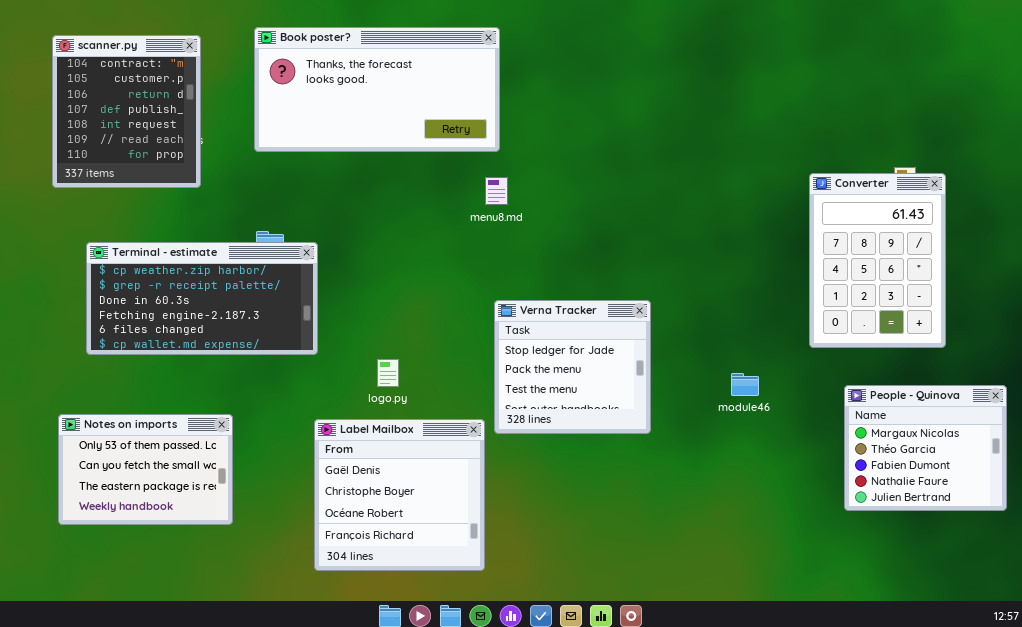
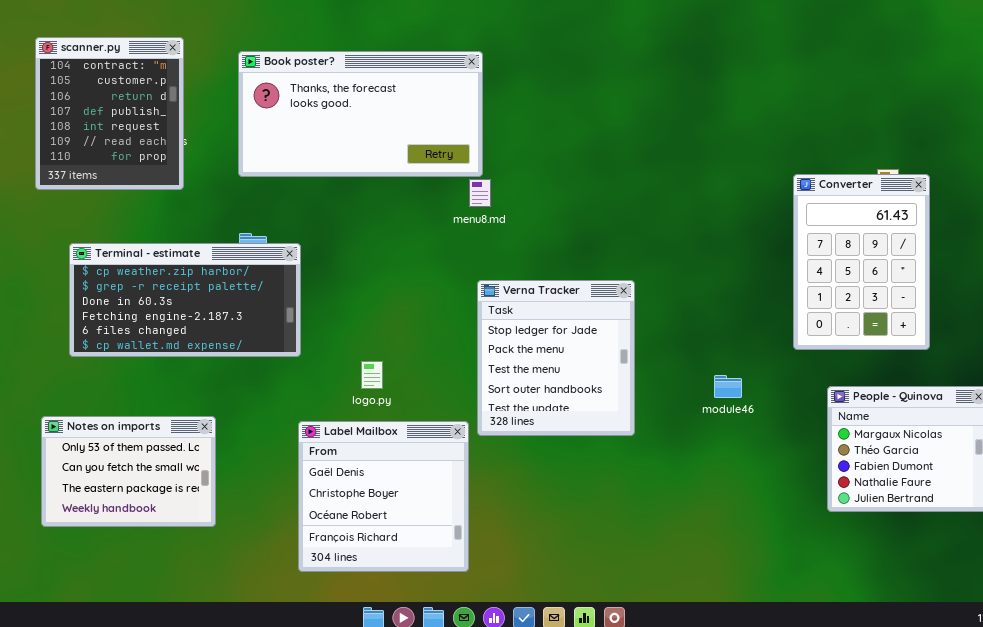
Book poster?: [254,27,500,152] -> [238,51,483,177], moved
Verna Tracker: [494,300,651,434] -> [477,280,635,436], resized

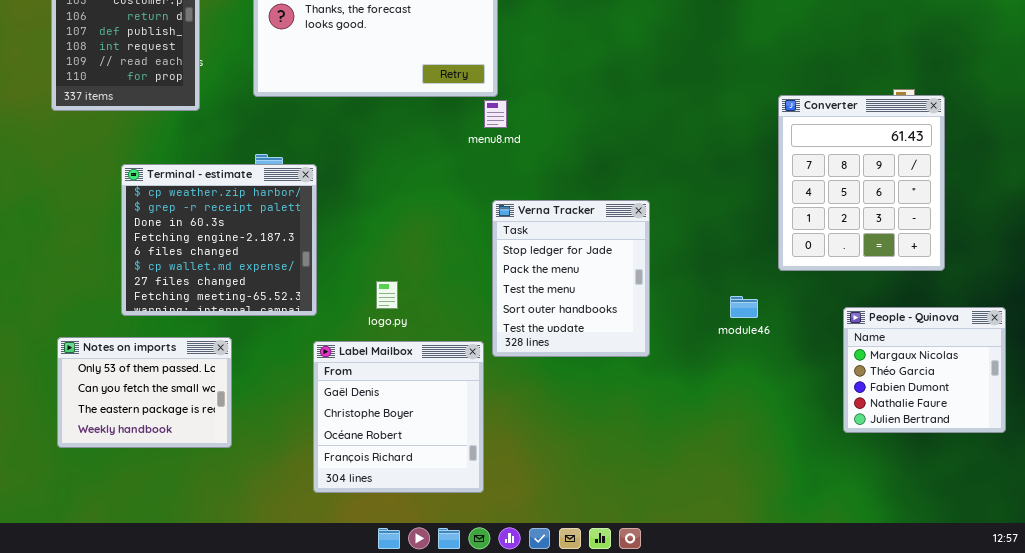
Converter: [793,174,930,350] -> [778,95,945,271], resized
Terminal - estimate: [69,243,301,357] -> [121,164,317,316], resized

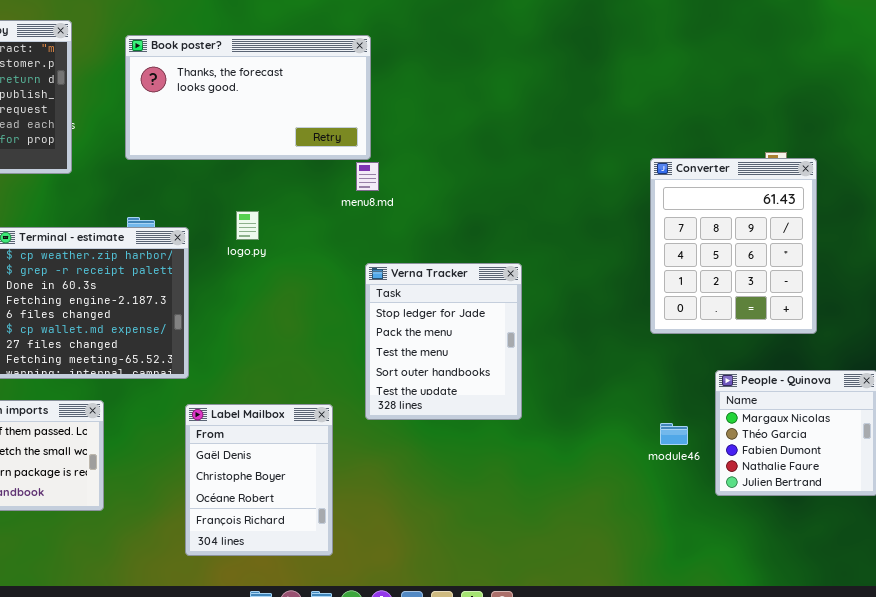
logo.py: [376,281,398,309] -> [236,211,259,240], moved
module46: [730,296,758,318] -> [660,423,688,445], moved
Label Mailbox: [313,341,484,493] -> [185,404,333,556], resized

